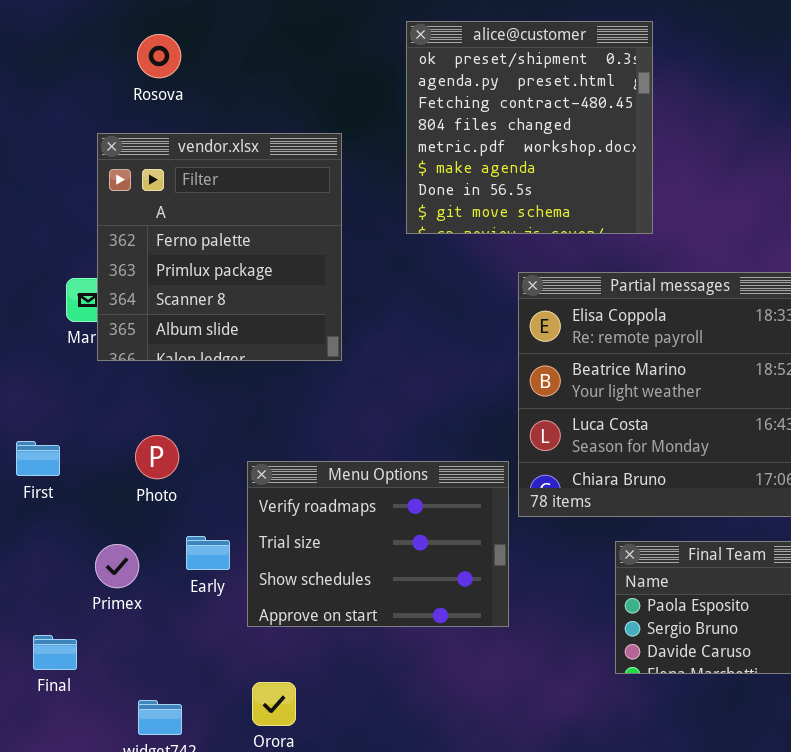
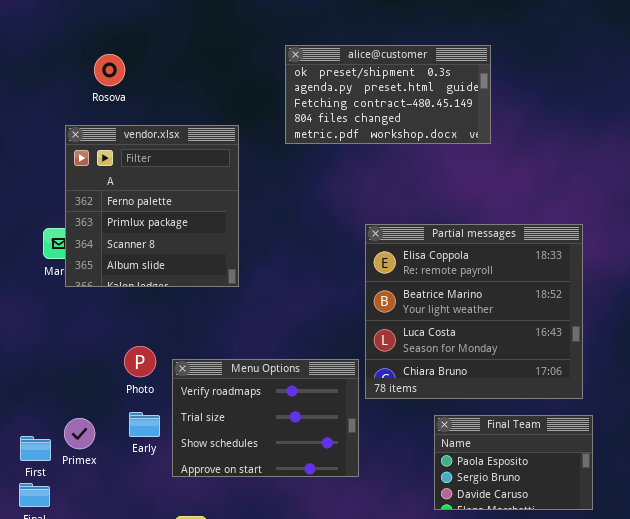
alice@customer: [406,21,653,234] -> [285,45,491,144], resized
Photo: [135,435,179,479] -> [124,346,156,377], moved
First: [16,441,60,476] -> [20,436,51,461], moved

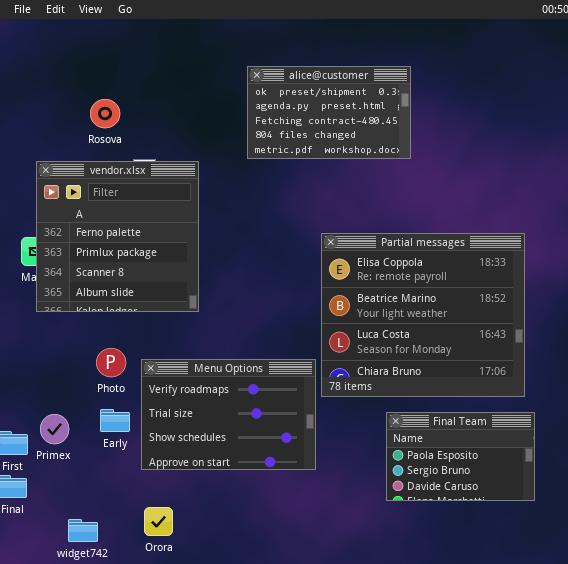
alice@customer: [285,45,491,144] -> [247,66,411,159], resized
Rosova: [94,54,125,86] -> [90,99,120,128], moved
vendor.xlsx: [65,125,239,287] -> [36,161,199,312], moved

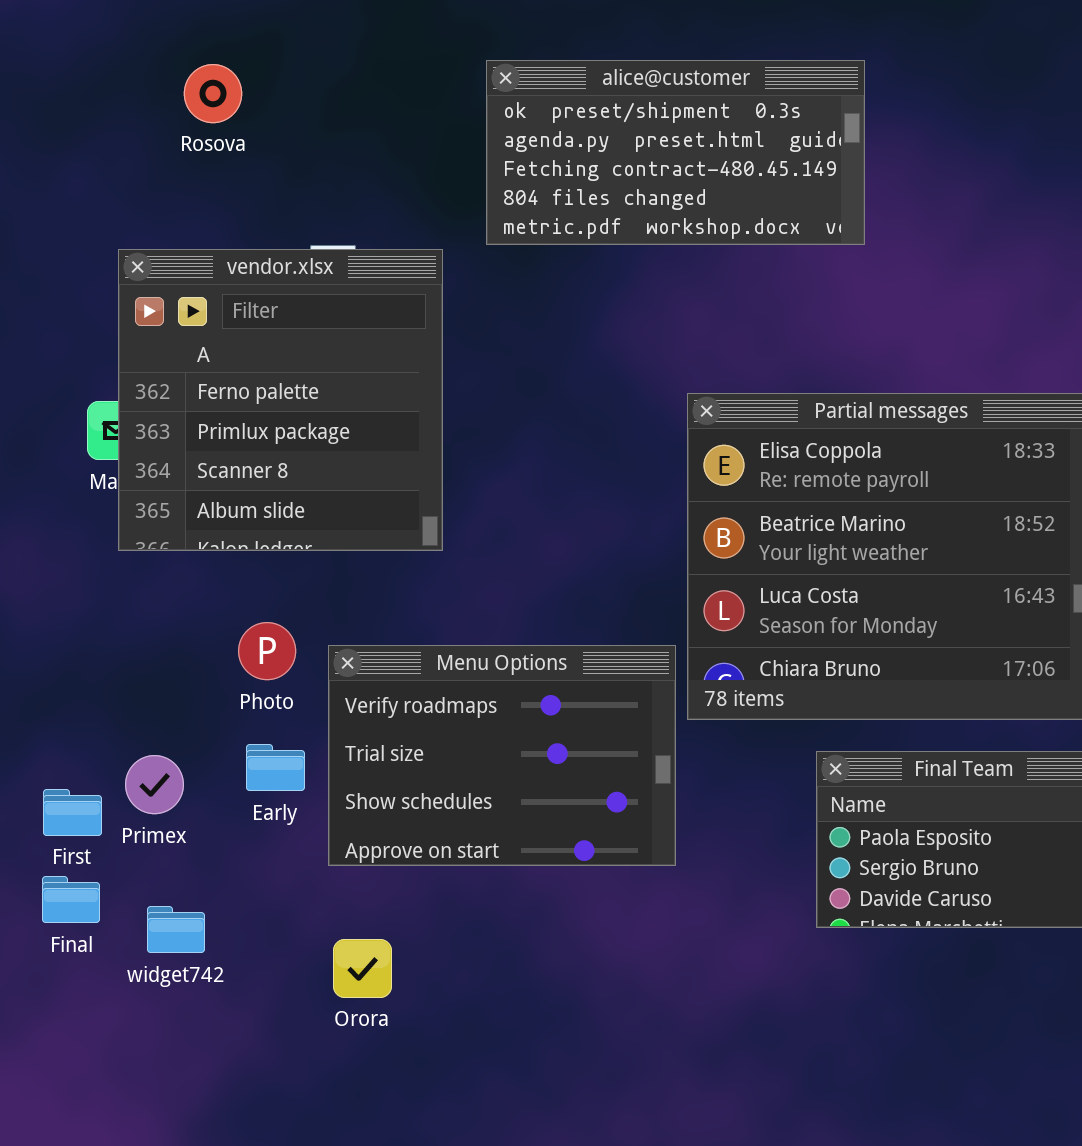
alice@customer: [247,66,411,159] -> [486,60,865,245], resized
Rosova: [90,99,120,128] -> [184,64,242,123], moved
widget742: [68,519,98,542] -> [147,906,205,953], moved

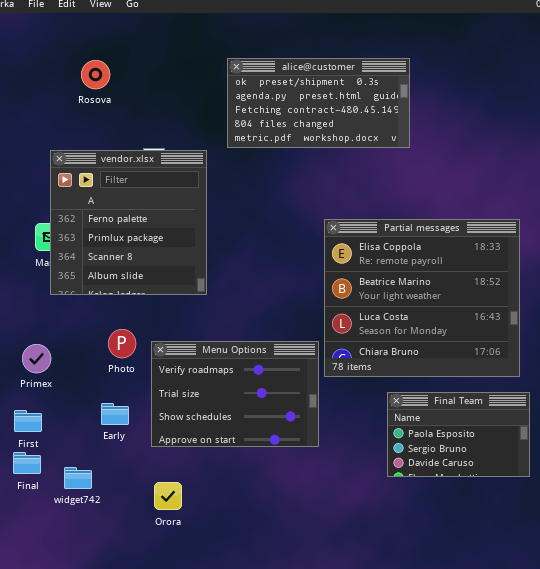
Early: [246,744,305,791] -> [101,403,129,425], moved
Primex: [125,755,184,814] -> [22,344,51,373], moved

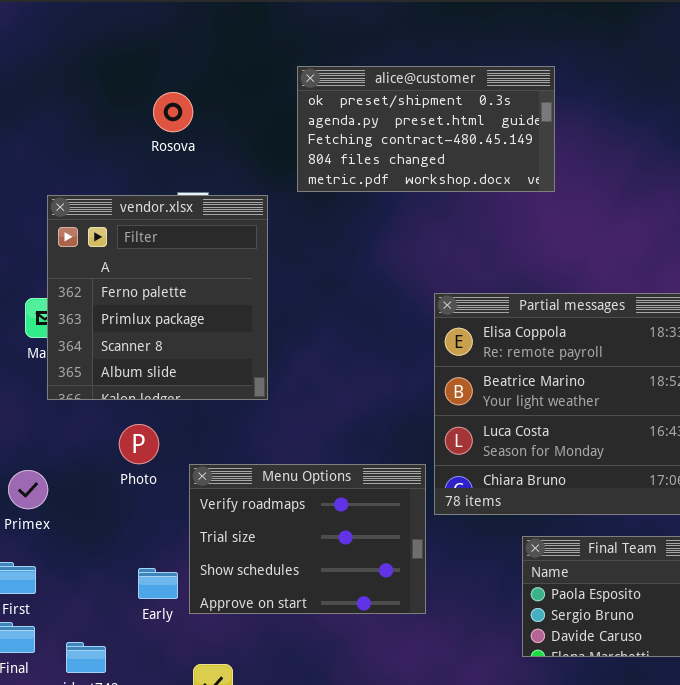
Rosova: [81,60,110,89] -> [153,92,193,132], moved
Photo: [108,329,136,358] -> [119,424,159,464], moved
Early: [101,403,129,425] -> [138,568,178,599], moved

